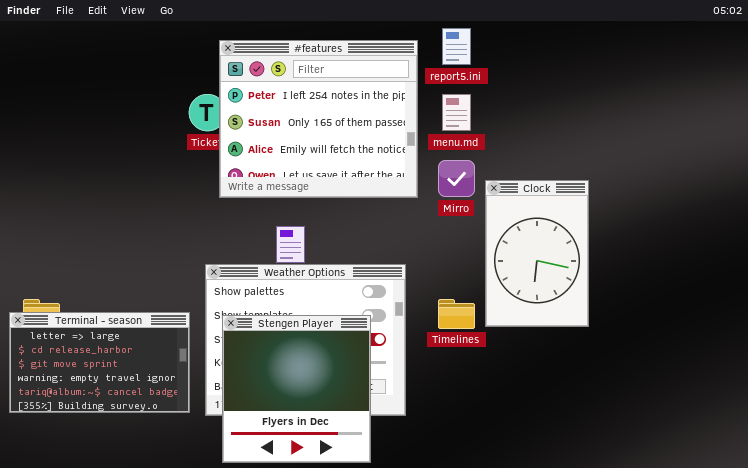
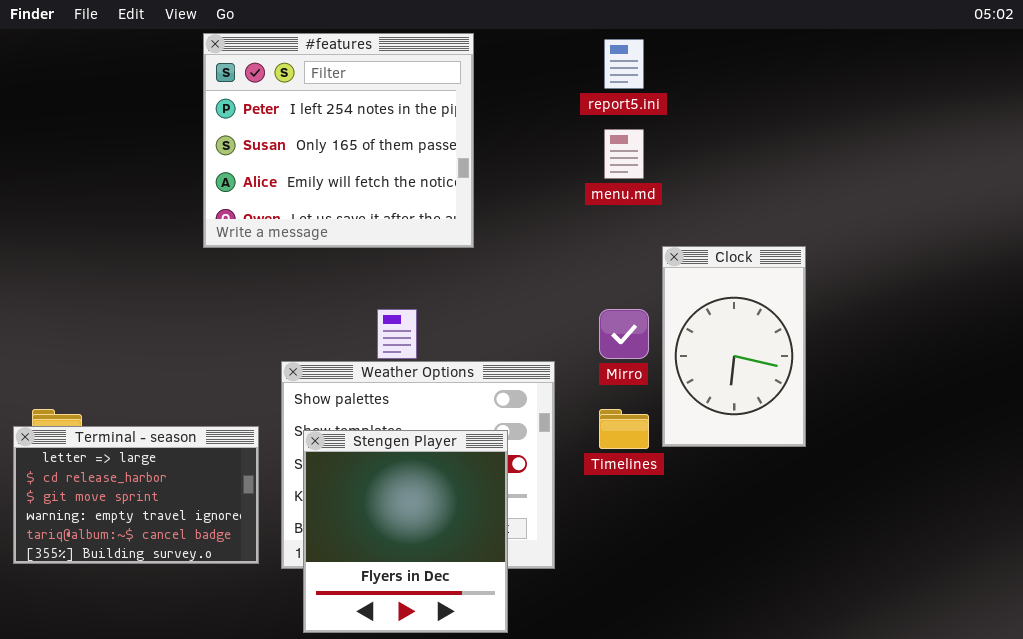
#features: [219,40,418,198] -> [203,33,474,248], moved
Mirro: [438,160,475,197] -> [599,309,649,359], moved

